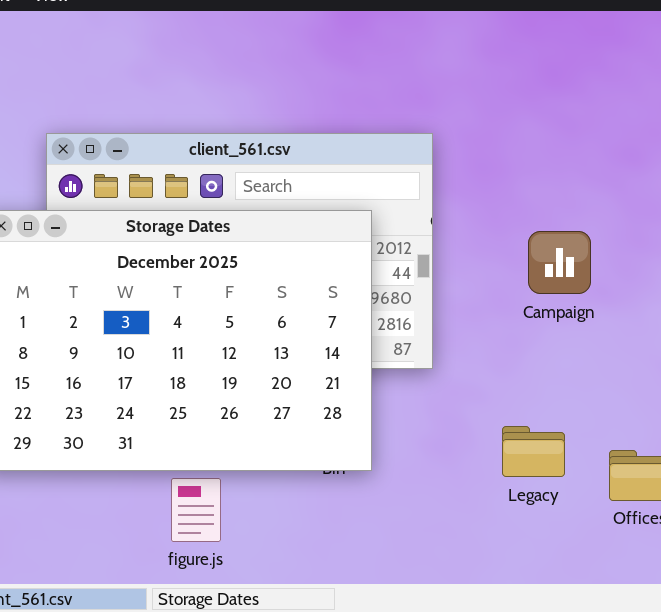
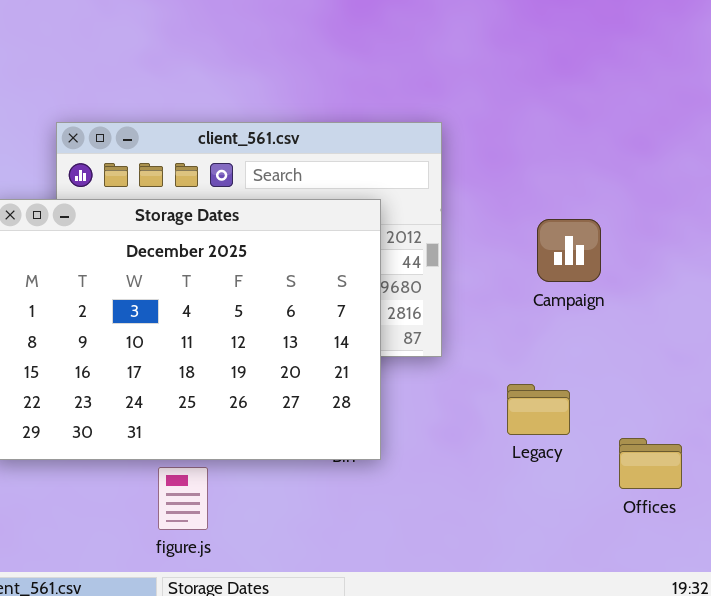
Legacy: [502,426,565,477] -> [507,384,570,435], moved
figure.js: [171,478,221,542] -> [158,467,208,530], moved

